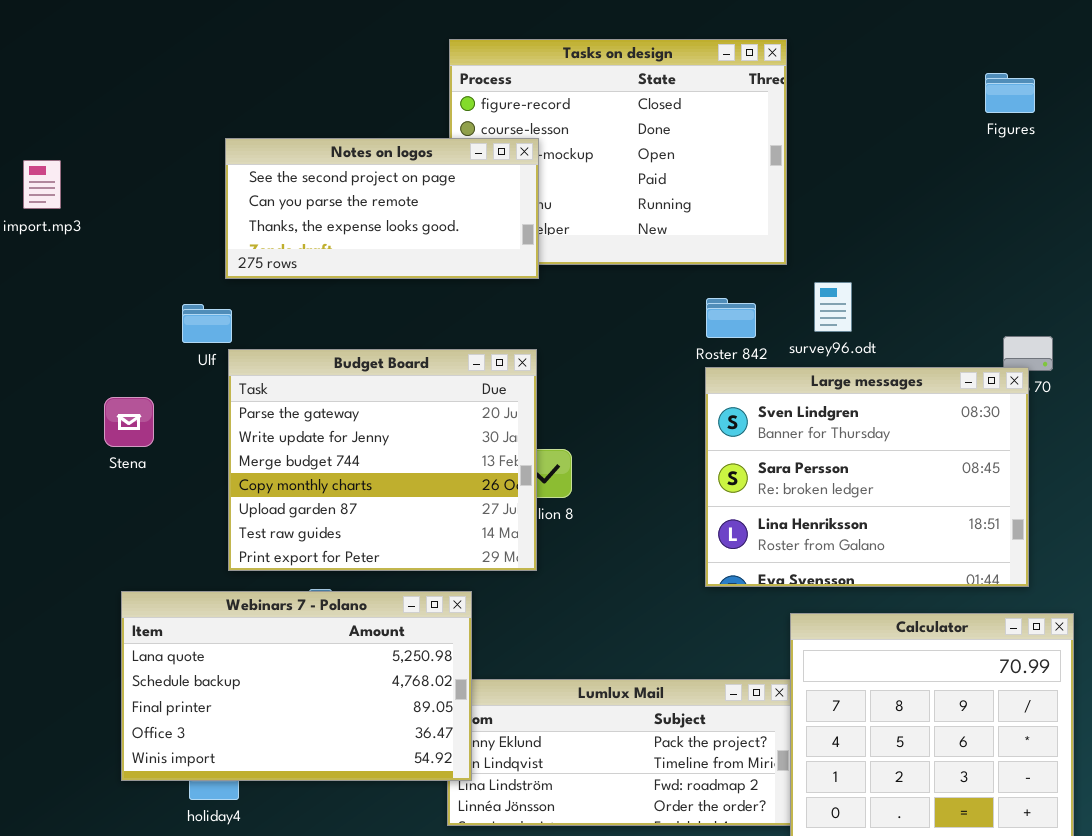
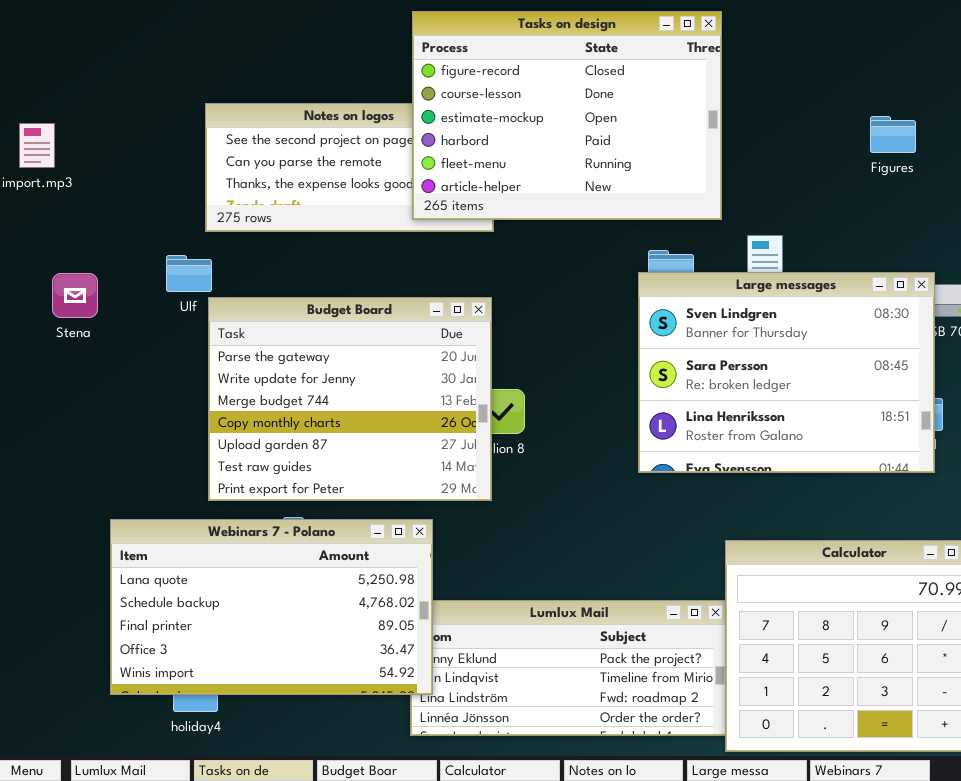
Tasks on design: [449,39,787,265] -> [412,11,722,220], raised
Figures: [985,73,1035,113] -> [870,116,916,153], moved
Large messages: [705,367,1029,587] -> [638,272,935,473], moved
Stena: [104,397,154,447] -> [52,273,98,318], moved

